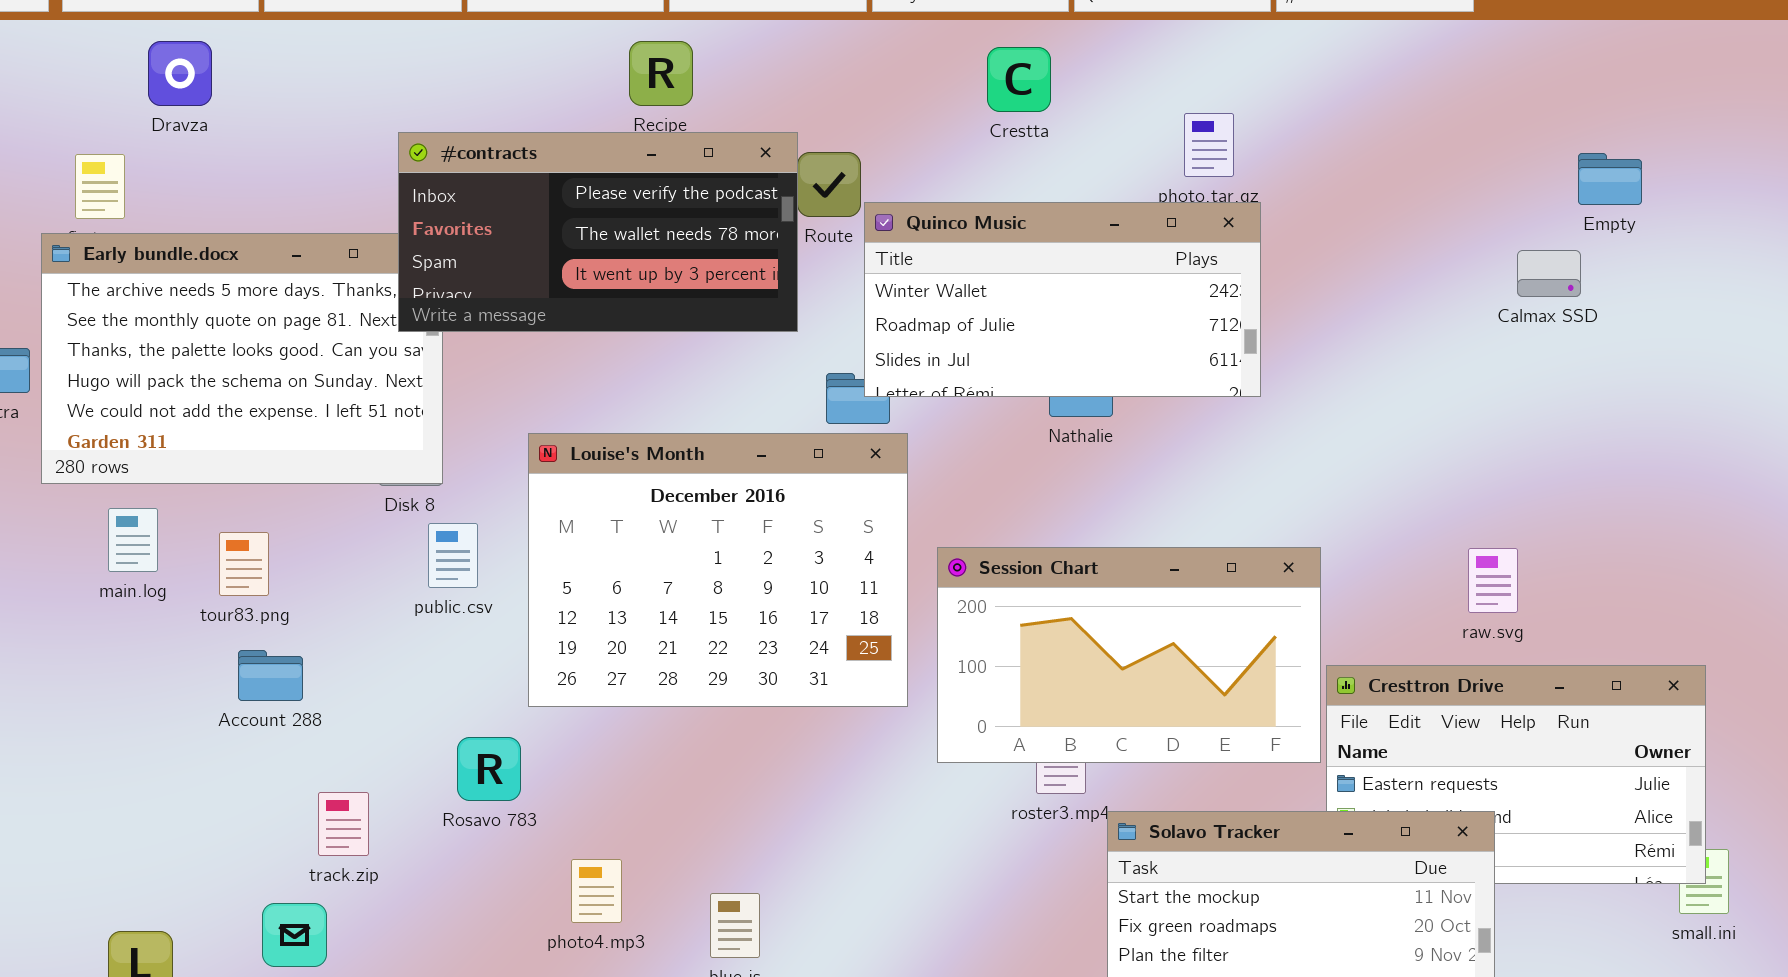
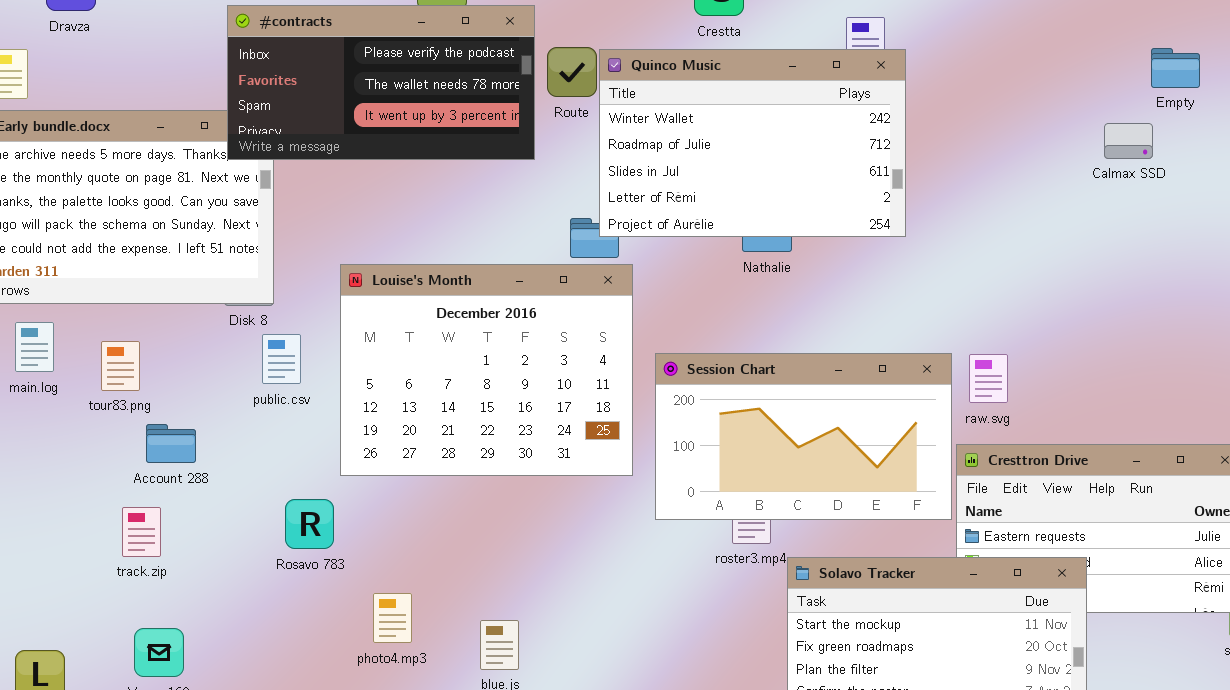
#contracts: [398,132,798,332] -> [227,5,535,160], moved
Quinco Music: [864,202,1261,397] -> [599,49,906,237], resized
raw.svg: [1468,548,1518,613] -> [969,354,1008,403], moved
Account 288: [238,650,303,701] -> [146,424,196,463], moved
track.zip: [318,792,369,856] -> [122,507,161,557], moved

